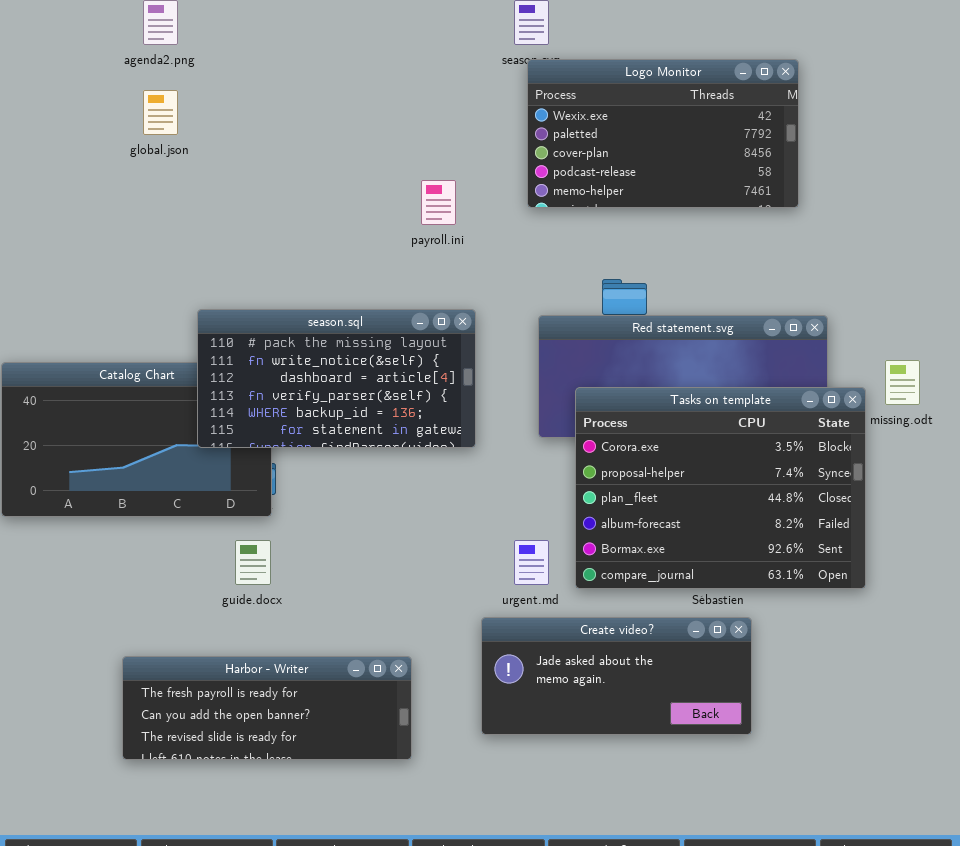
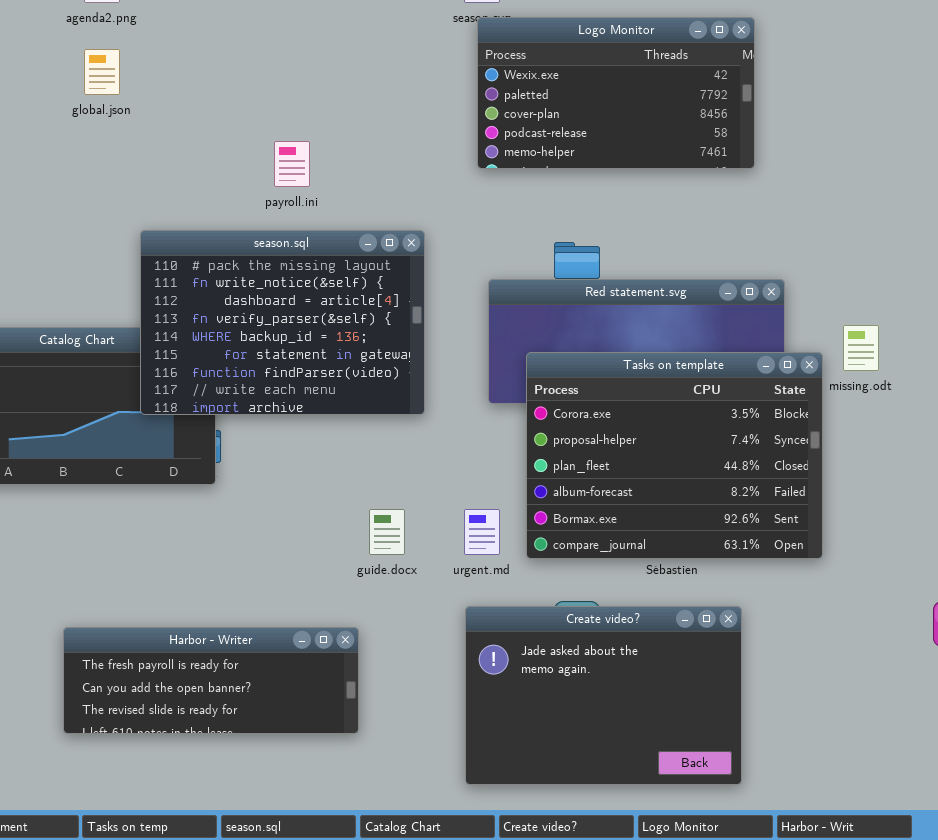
payroll.ini: [421,180,456,225] -> [274,141,310,187], moved
season.sql: [197,309,476,448] -> [140,230,425,415], resized
guide.docx: [235,540,271,585] -> [369,509,405,555], moved
Create video?: [481,617,752,735] -> [465,606,742,785], moved, resized

